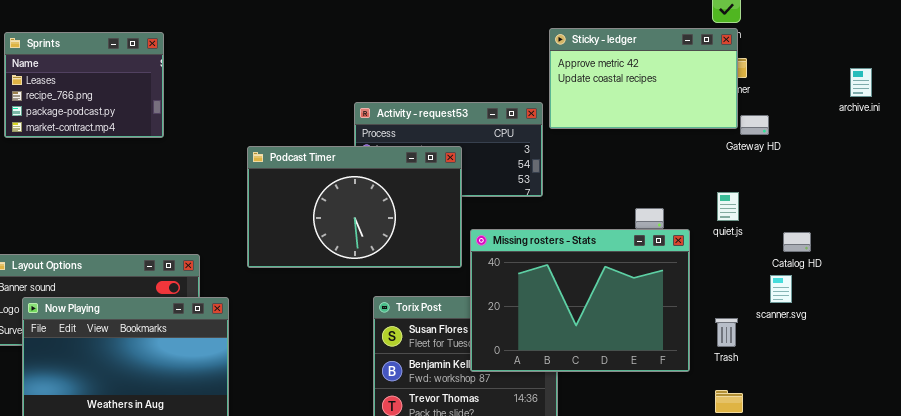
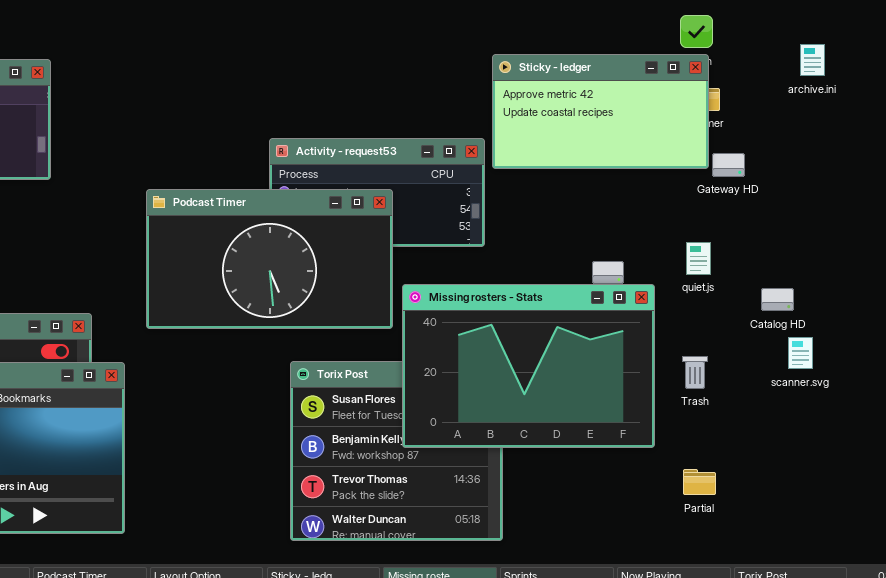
archive.ini: [850,68,872,97] -> [800,44,825,76], moved
scanner.svg: [770,275,792,303] -> [788,337,813,369], moved
Trash: [715,318,738,347] -> [682,356,708,389], moved

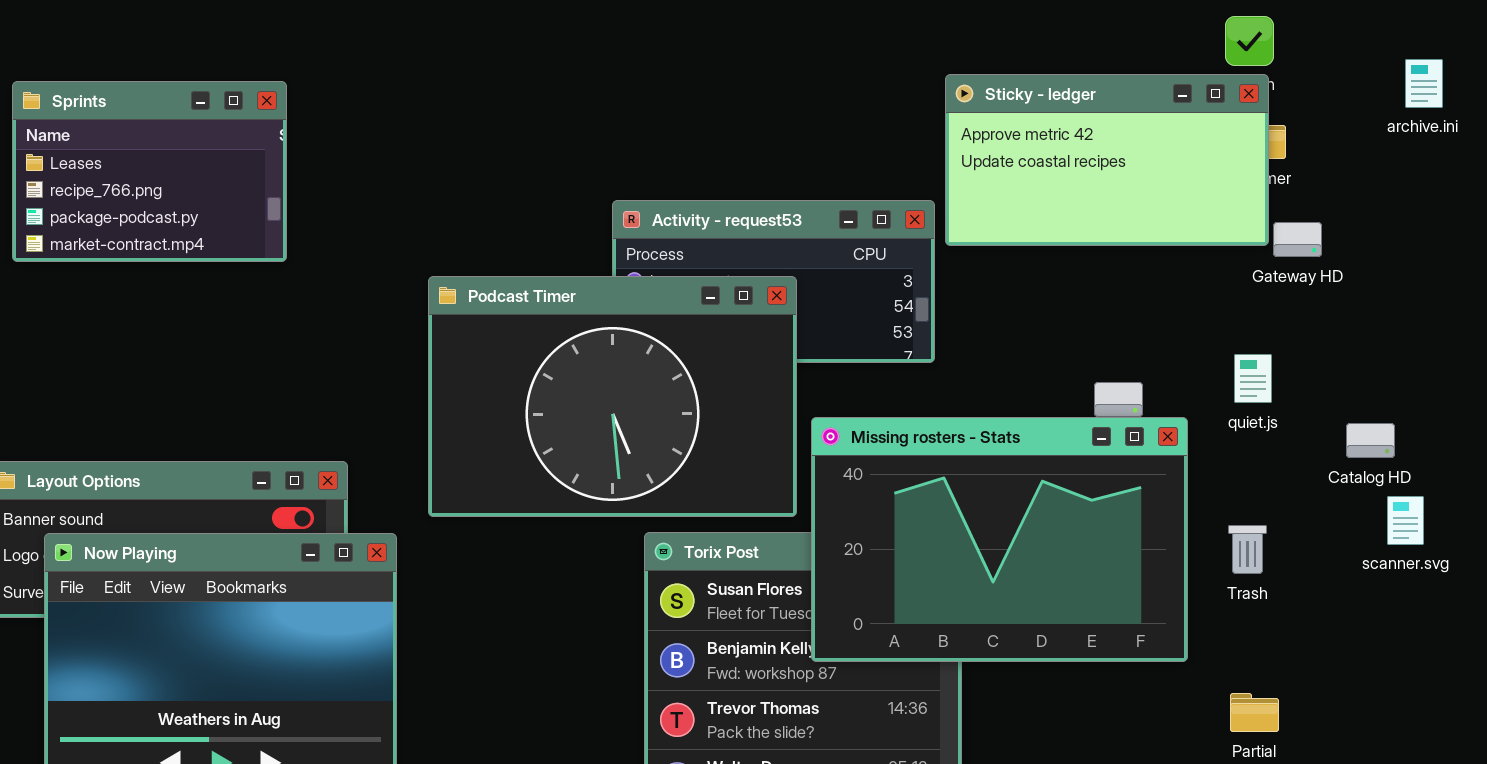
Podcast Timer: [146,189,393,329] -> [428,276,797,517], resized

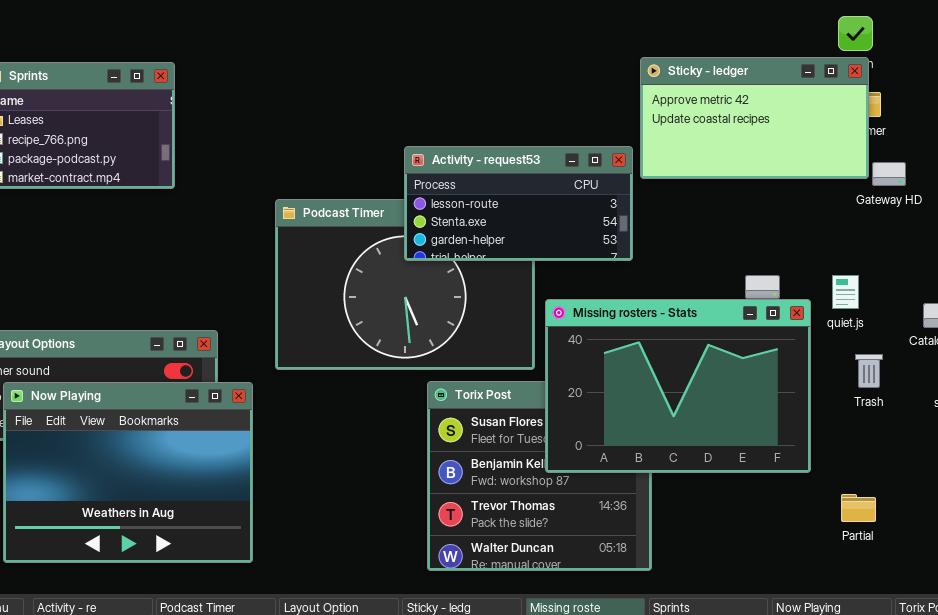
Activity - request53: [612,200,935,363] -> [404,146,633,261], raised
quiet.js: [1234,354,1272,403] -> [832,275,859,309], moved
Trash: [1228,525,1267,574] -> [855,354,883,388], moved

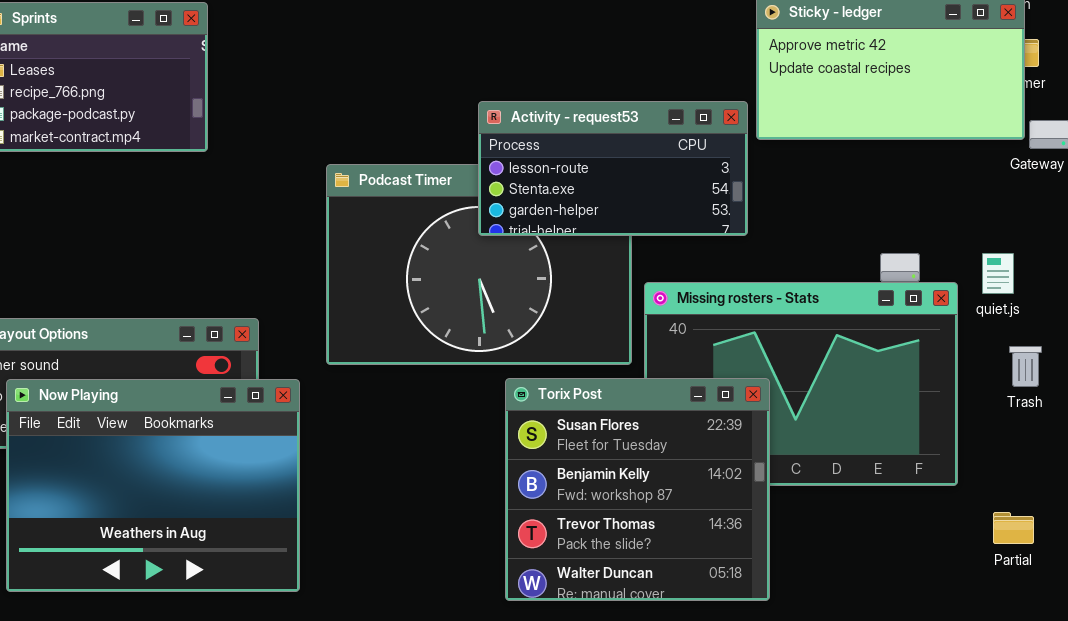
Torix Post: [427,381,652,571] -> [505,378,770,601], raised

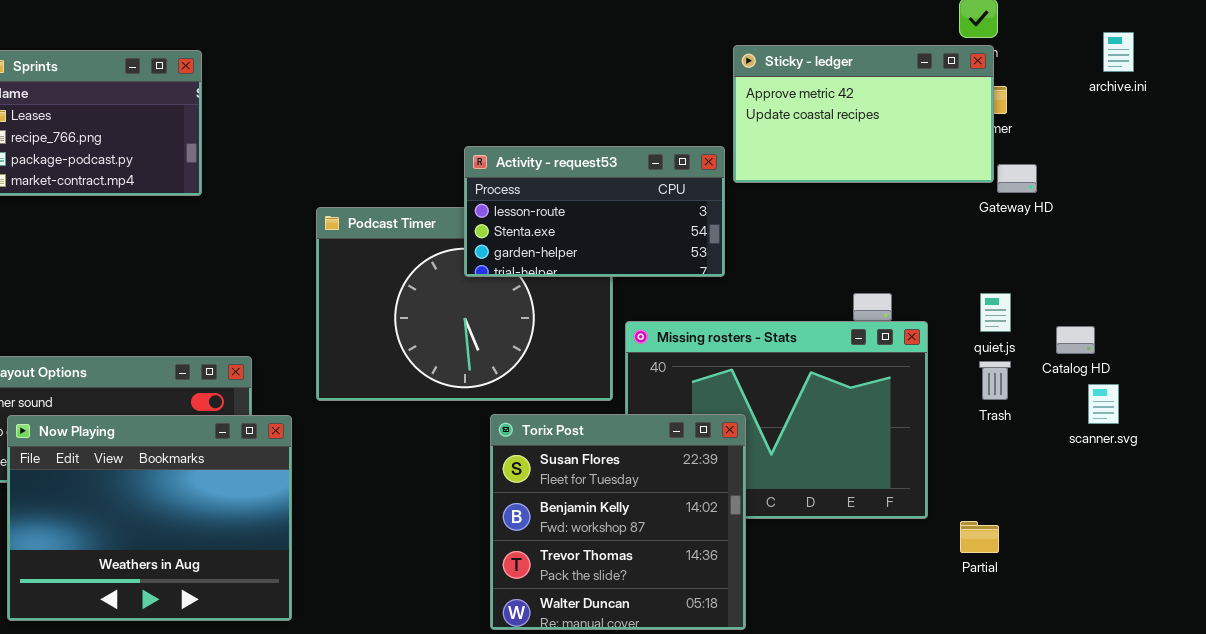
quiet.js: [982,253,1014,294] -> [980,293,1011,332], moved
Trash: [1009,346,1042,387] -> [979,361,1011,400], moved
Partial: [993,512,1034,544] -> [960,521,999,553], moved

